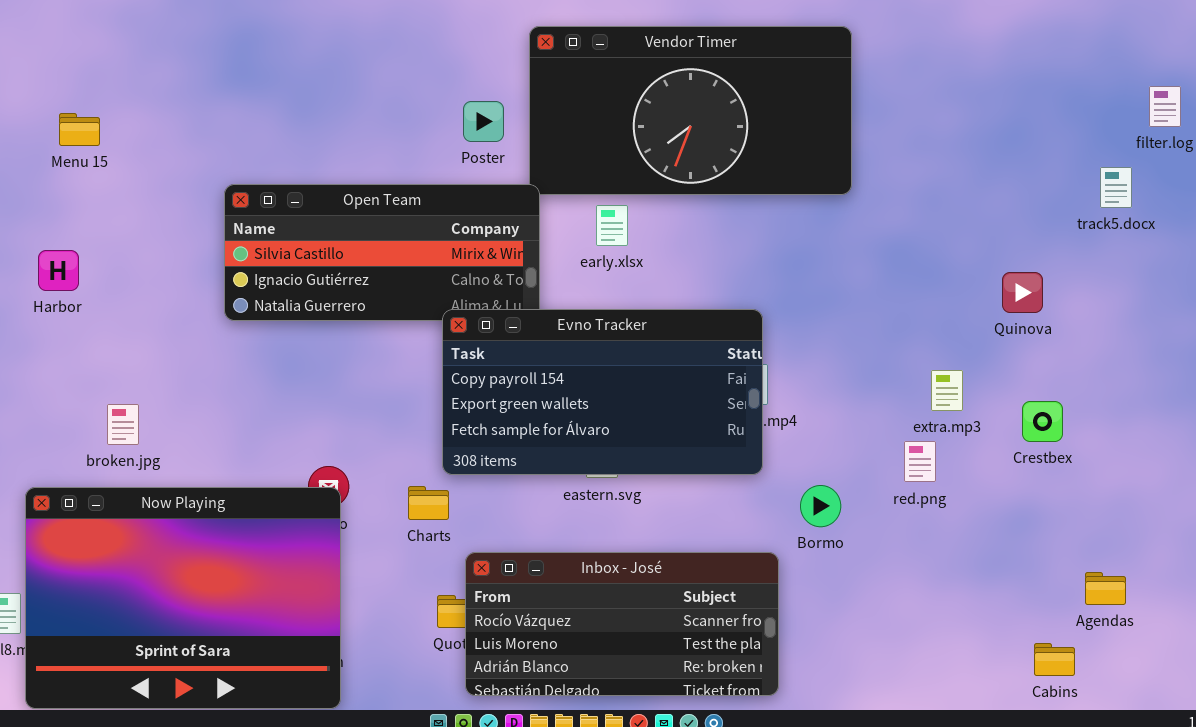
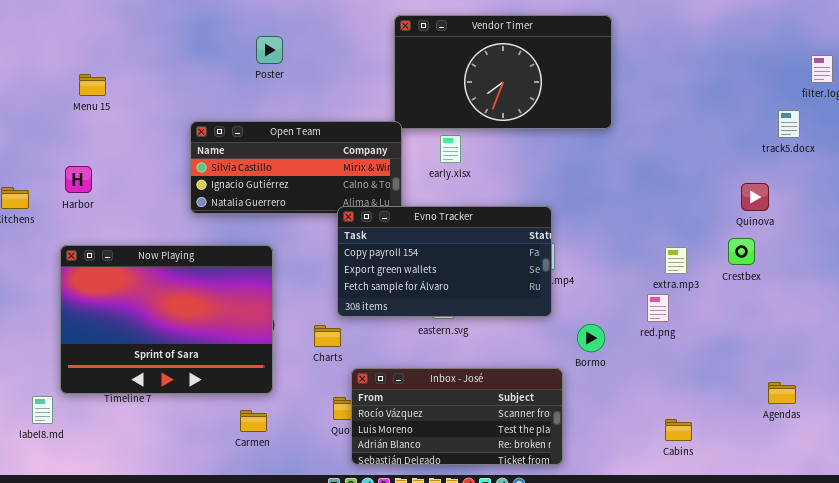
Poster: [463,101,504,142] -> [256,36,283,64], moved
Quinova: [1002,272,1043,313] -> [741,183,769,211], moved
Crestbex: [1022,401,1063,442] -> [728,238,755,265], moved
Now Playing: [25,487,341,709] -> [60,245,273,394], moved
Cabins: [1034,643,1075,676] -> [665,419,692,441], moved

